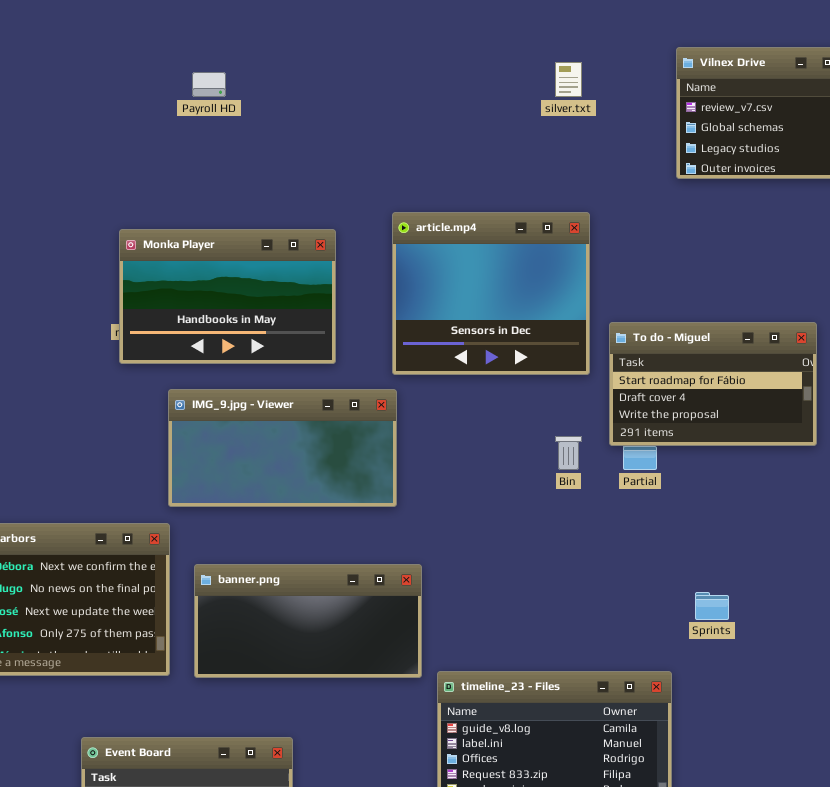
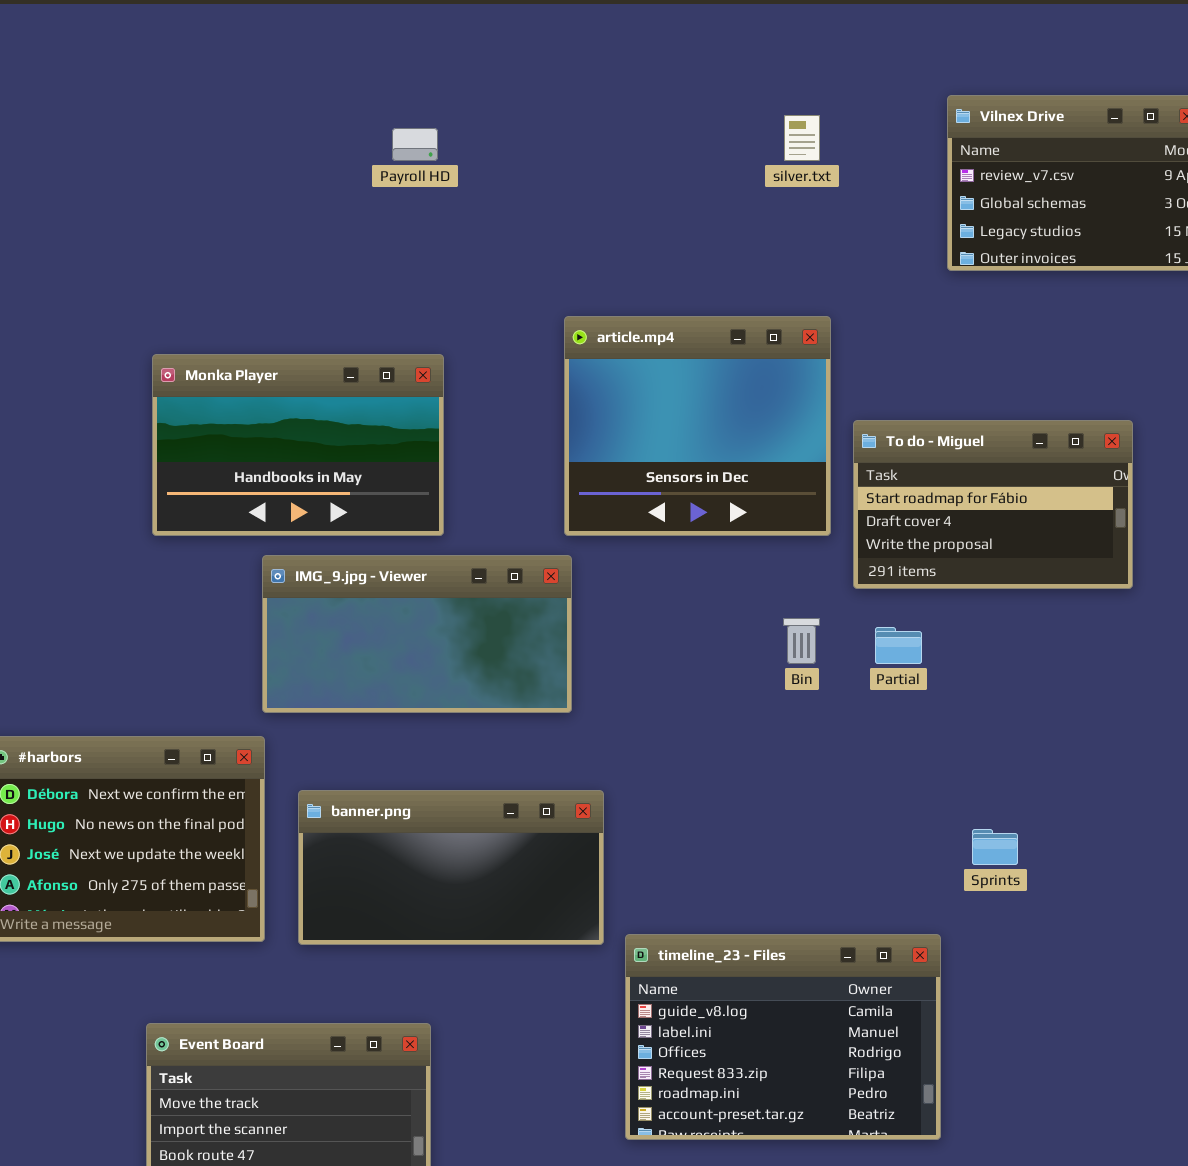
Payroll HD: [192,72,226,97] -> [392,128,438,161], moved
Monka Player: [119,229,336,364] -> [152,354,444,536], moved
To do - Miguel: [609,322,817,446] -> [853,420,1133,589], moved

